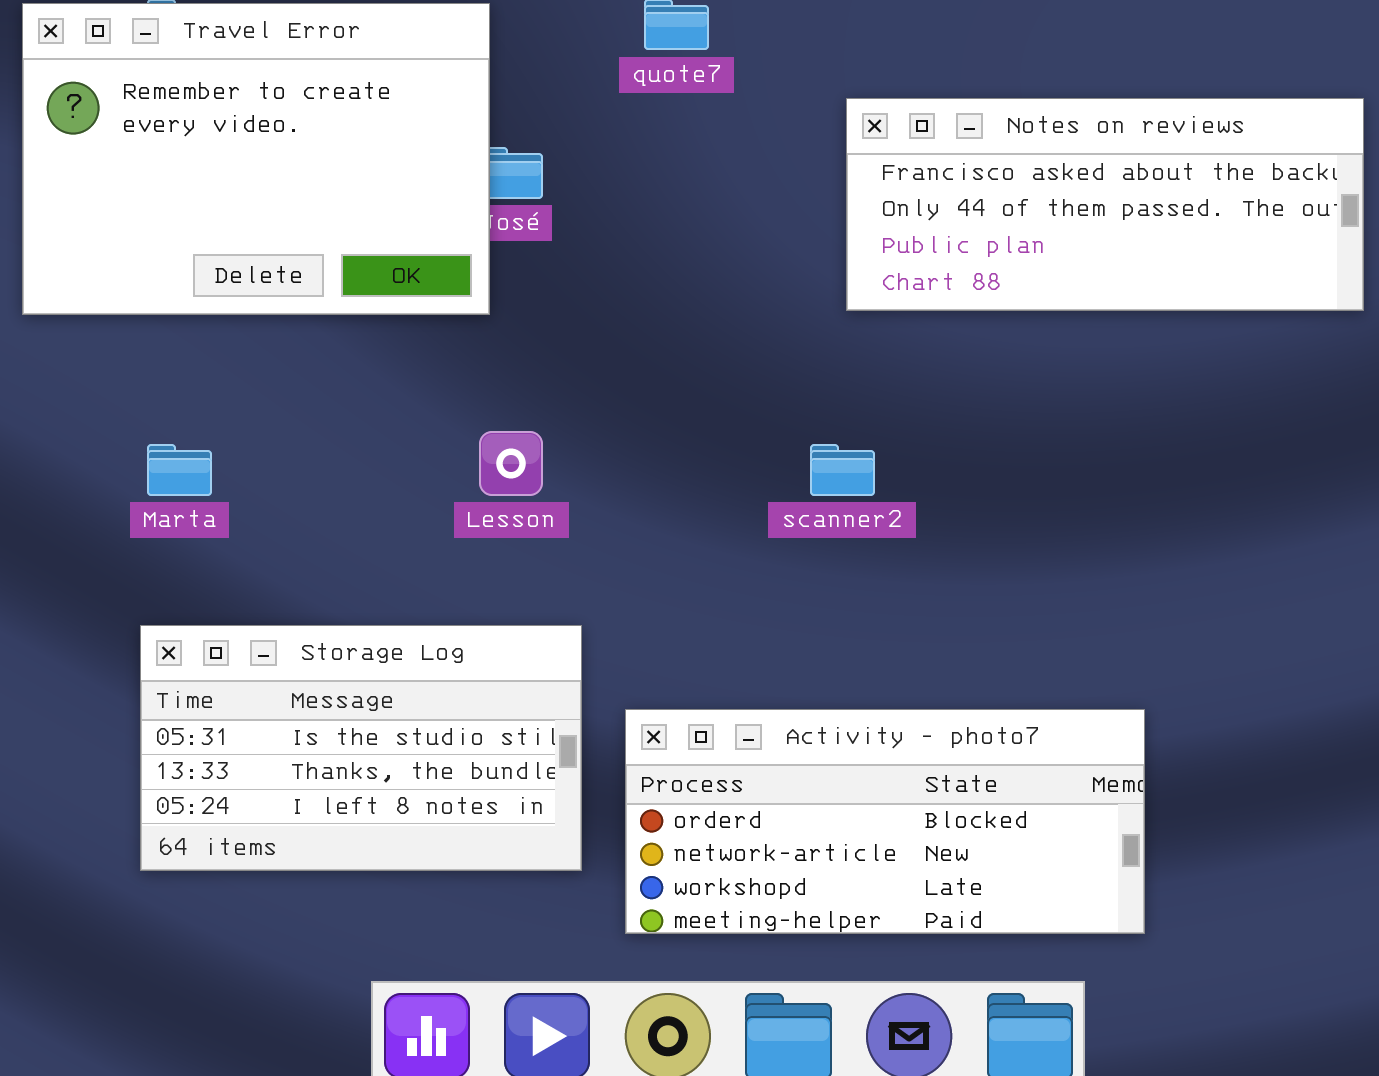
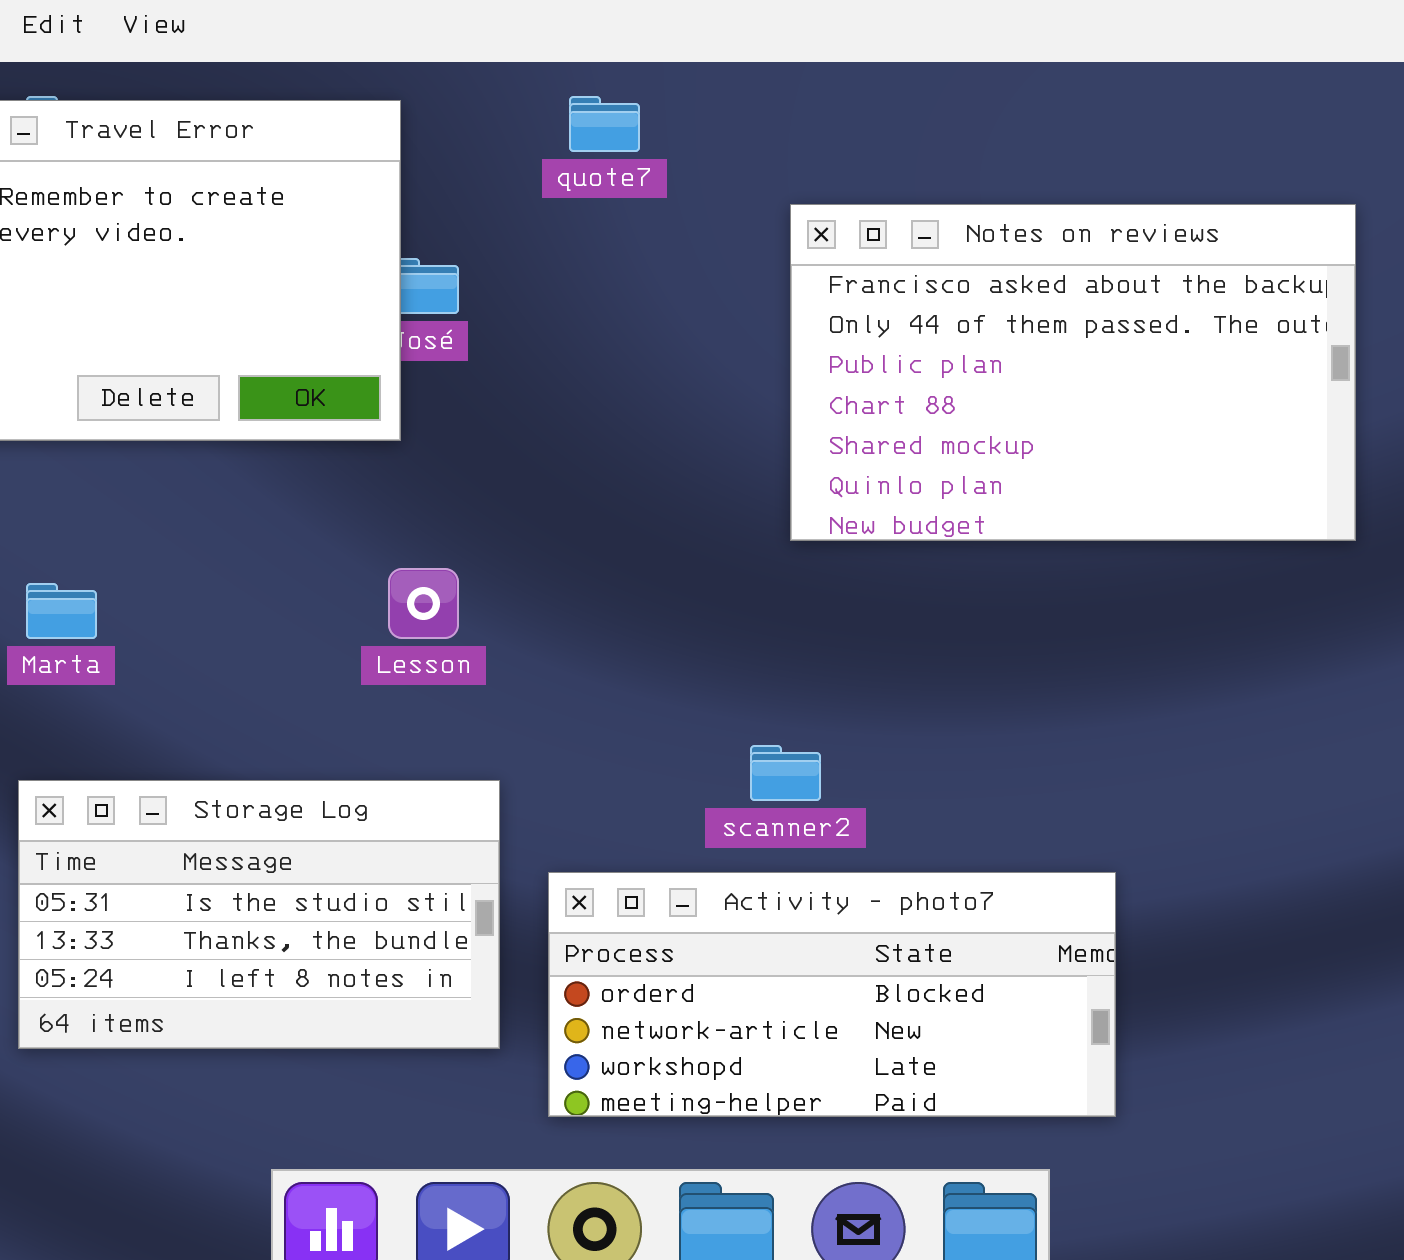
Notes on reviews: [846,98,1364,311] -> [790,204,1356,541], resized
scanner2: [810,444,875,496] -> [750,745,821,801], moved

